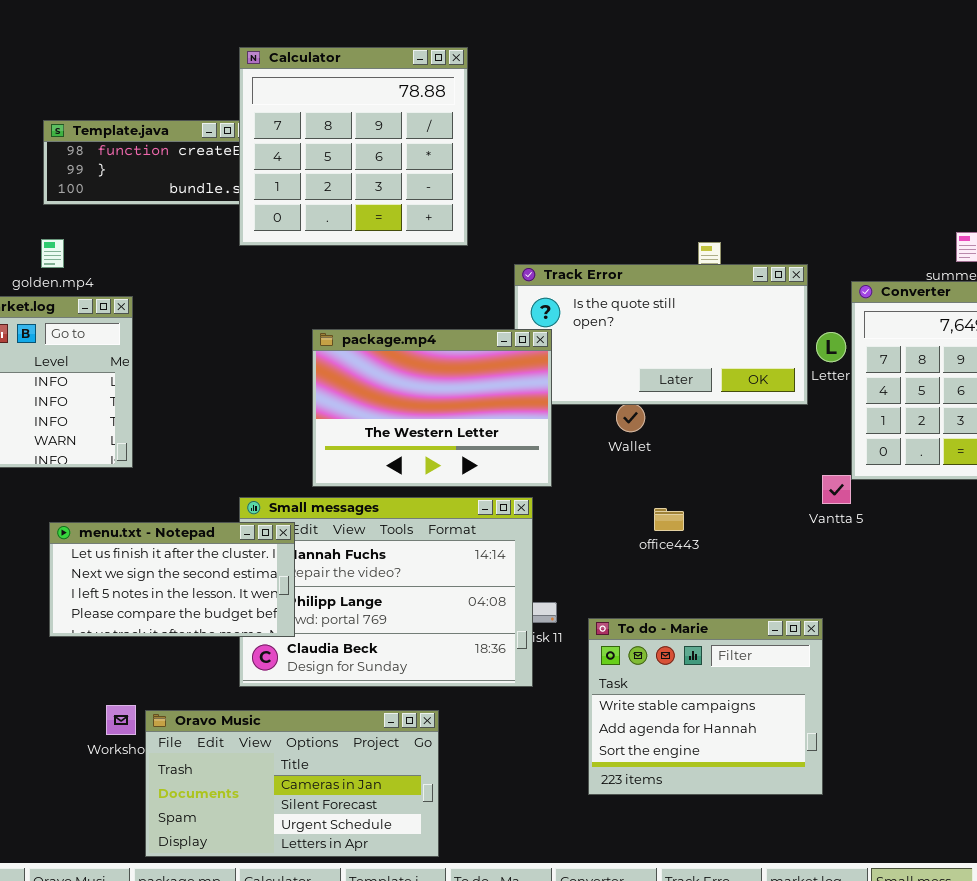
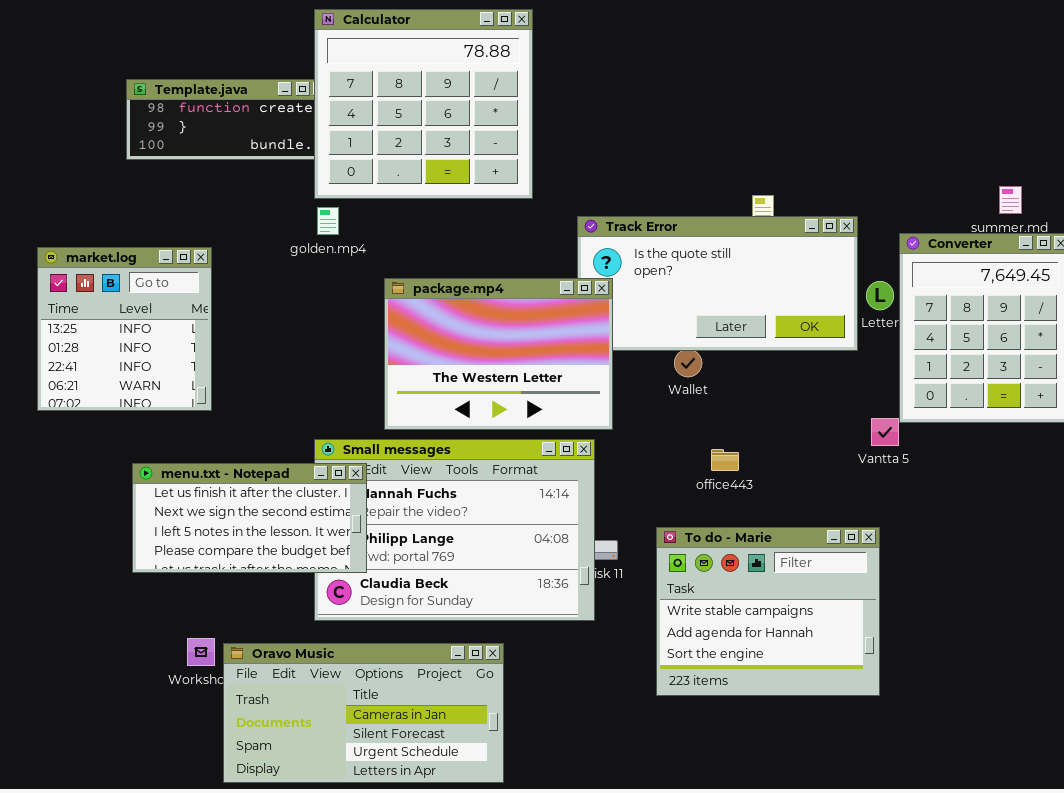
golden.mp4: [41,239,64,268] -> [317,207,339,235], moved
To do - Marie: [588,618,823,795] -> [656,527,880,696], moved

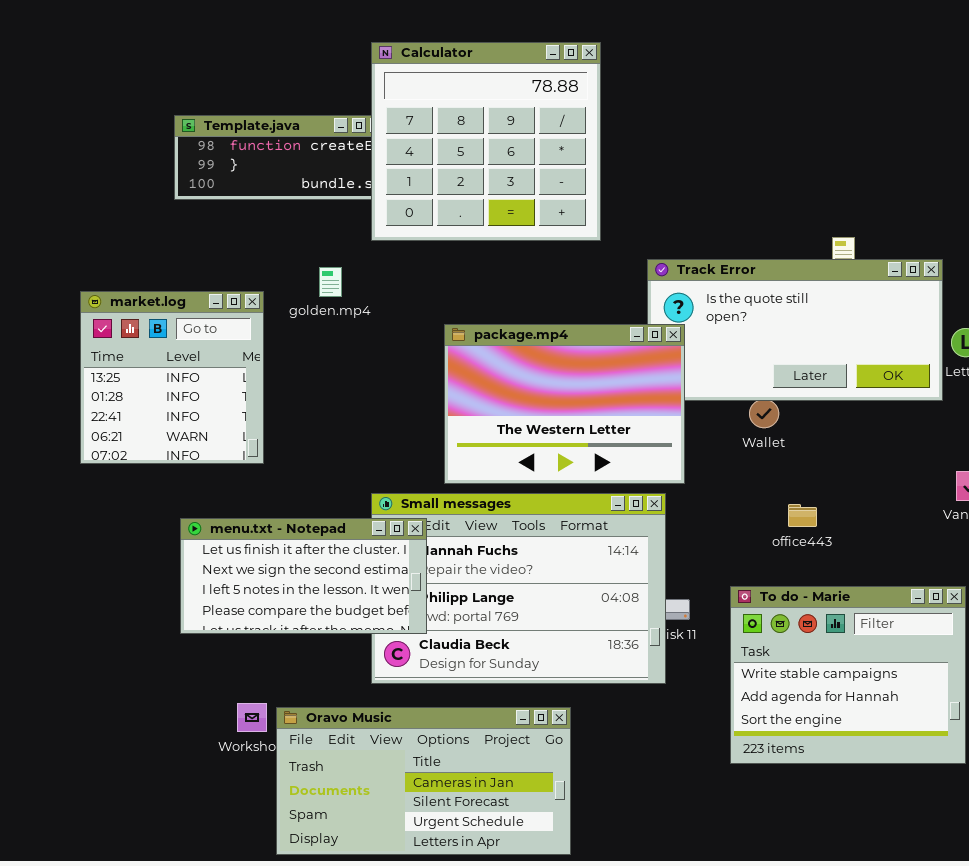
golden.mp4: [317,207,339,235] -> [319,267,342,297], moved

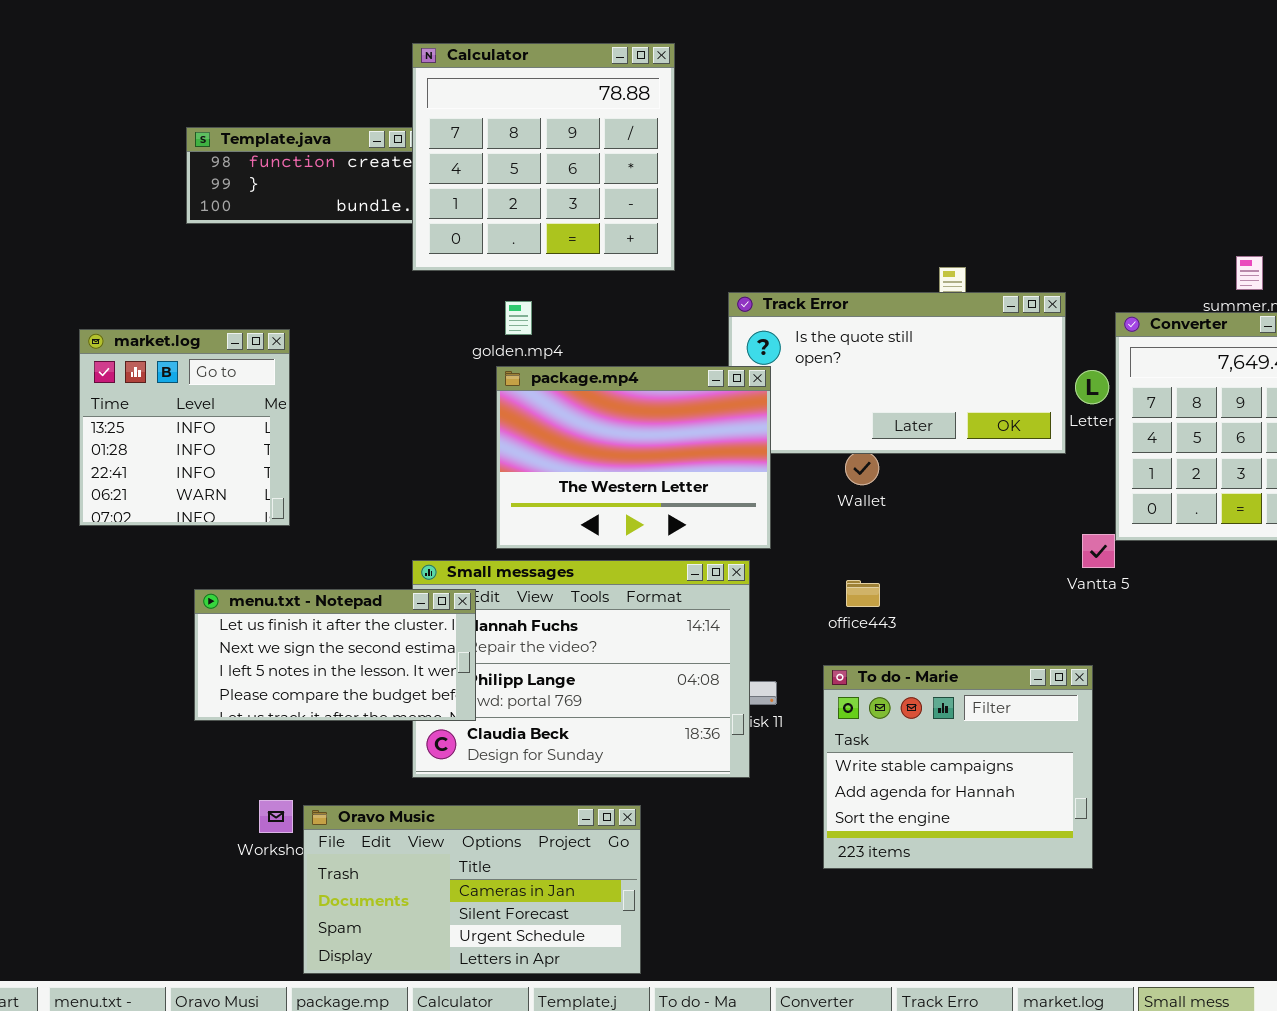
golden.mp4: [319,267,342,297] -> [505,301,532,335], moved
office443: [788,504,817,527] -> [846,580,880,607], moved

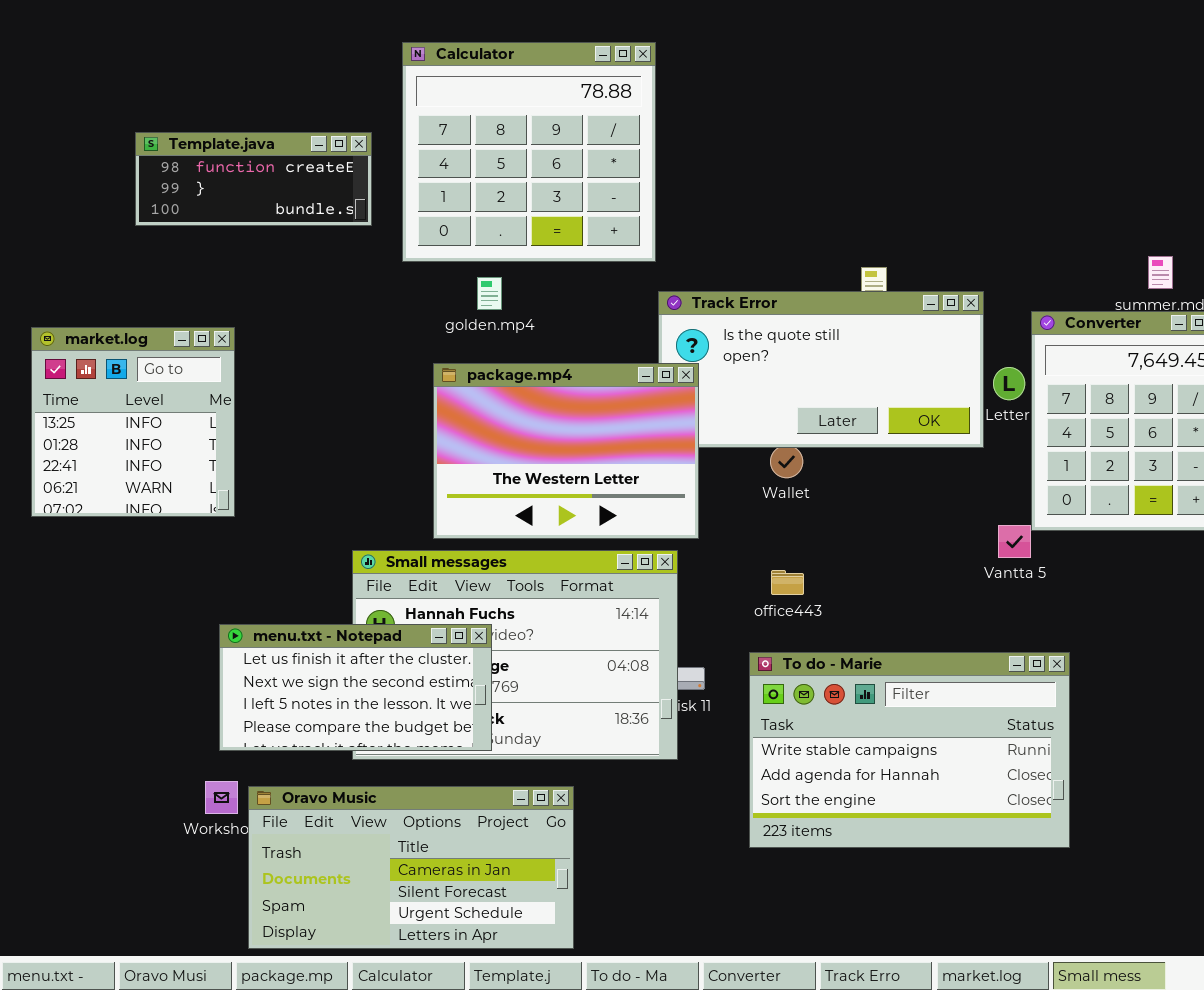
Calculator: [412,43,675,271] -> [402,42,656,262], moved
golden.mp4: [505,301,532,335] -> [477,277,502,310], moved
menu.txt - Notepad: [194,589,476,721] -> [219,624,492,751], moved
To do - Marie: [823,665,1093,869] -> [749,652,1070,848], resized

